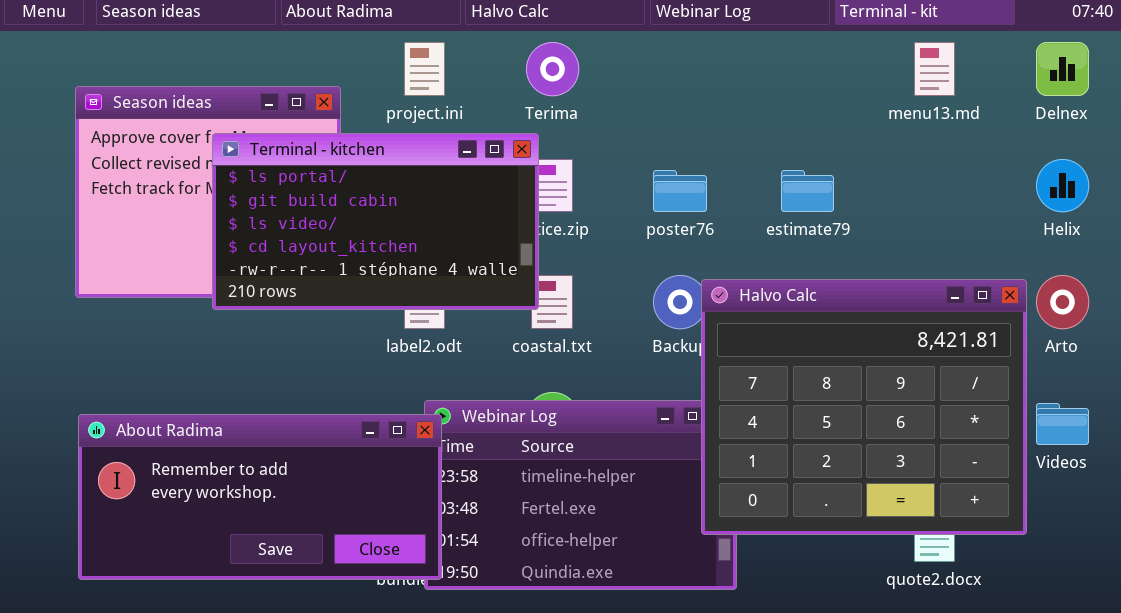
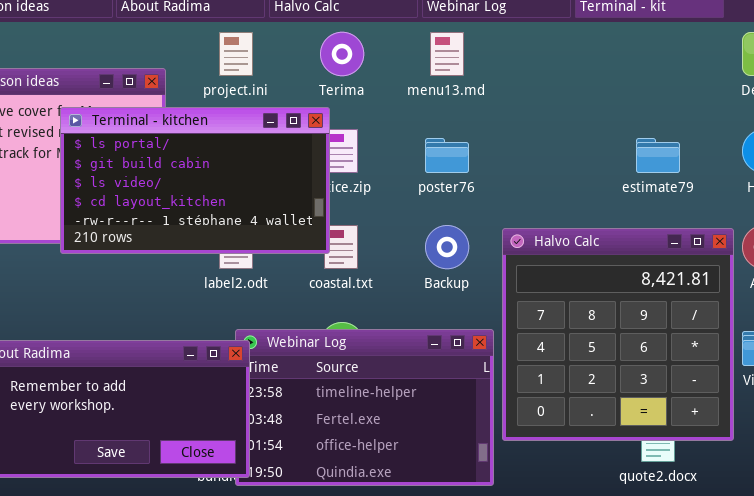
menu13.md: [914,42,955,96] -> [430,32,464,76], moved
estimate79: [781,170,834,212] -> [636,138,680,173], moved
Halvo Calc: [701,279,1027,535] -> [502,228,734,441], resized

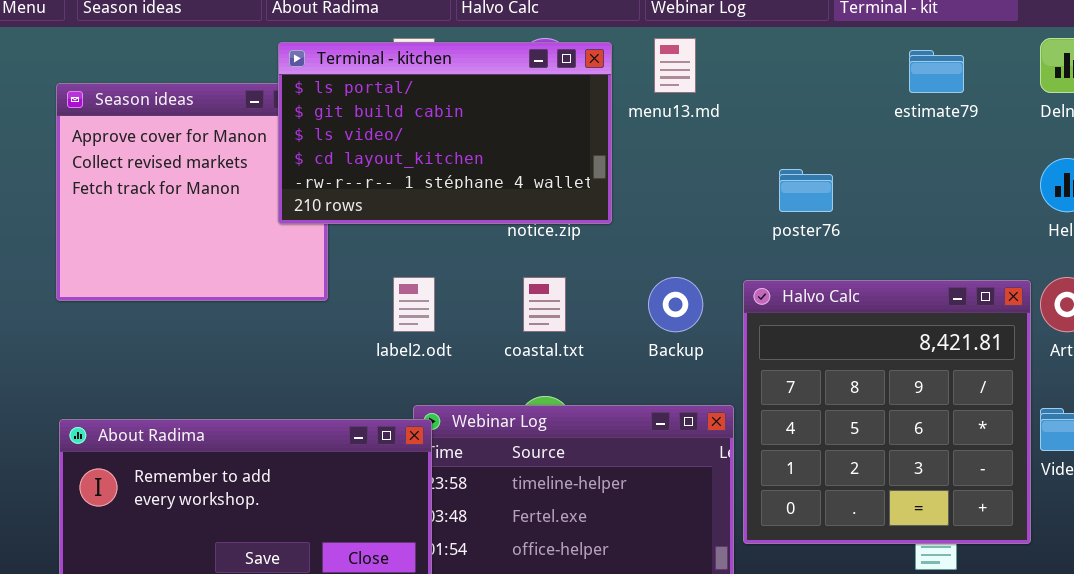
Terminal - kitchen: [60,107,330,254] -> [278,42,612,224], moved
poster76: [425,138,469,173] -> [779,169,833,212], moved
estimate79: [636,138,680,173] -> [909,50,964,93], moved

